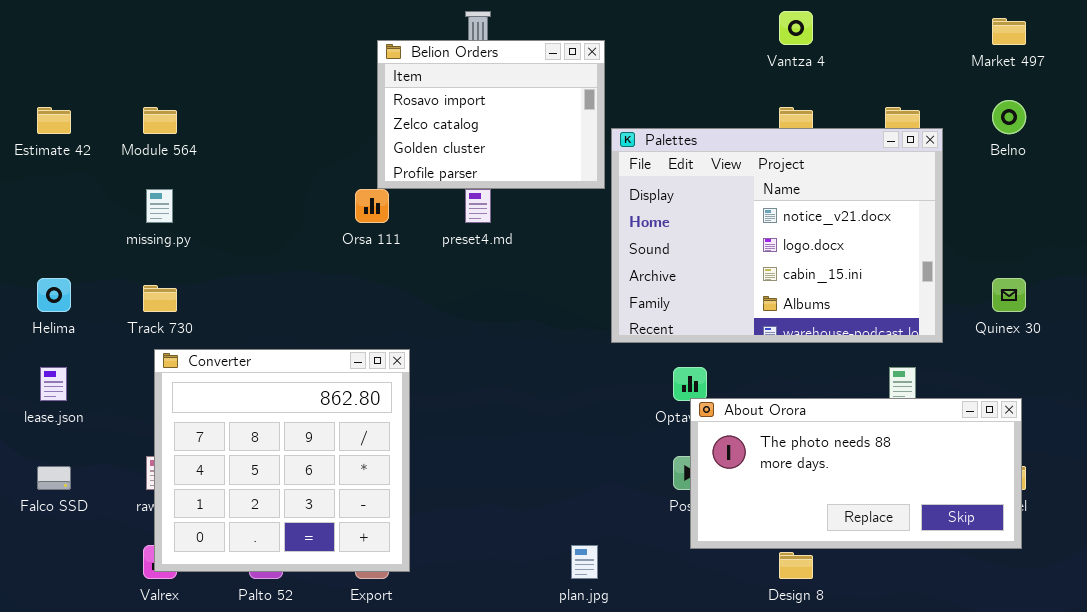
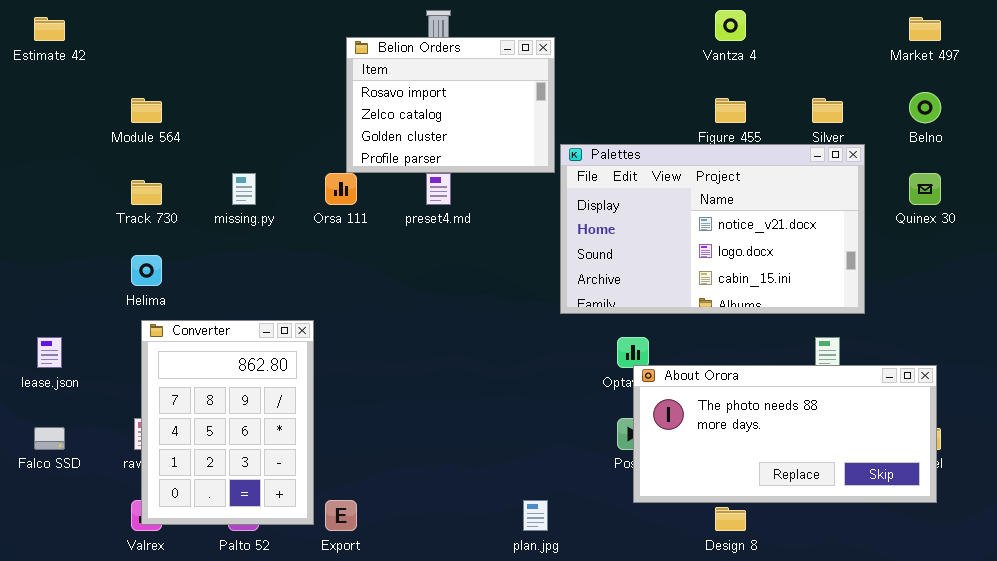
Estimate 42: [37,107,71,134] -> [34,17,65,41], moved
Palettes: [611,128,943,343] -> [560,144,865,314], resized
missing.py: [146,189,173,223] -> [232,173,256,205], moved
Helima: [37,278,71,312] -> [131,255,162,286], moved
Quinex 30: [992,278,1026,312] -> [909,173,941,205], moved
Track 730: [143,285,177,312] -> [131,180,162,205], moved
Converter: [154,349,410,572] -> [141,320,314,525], resized

